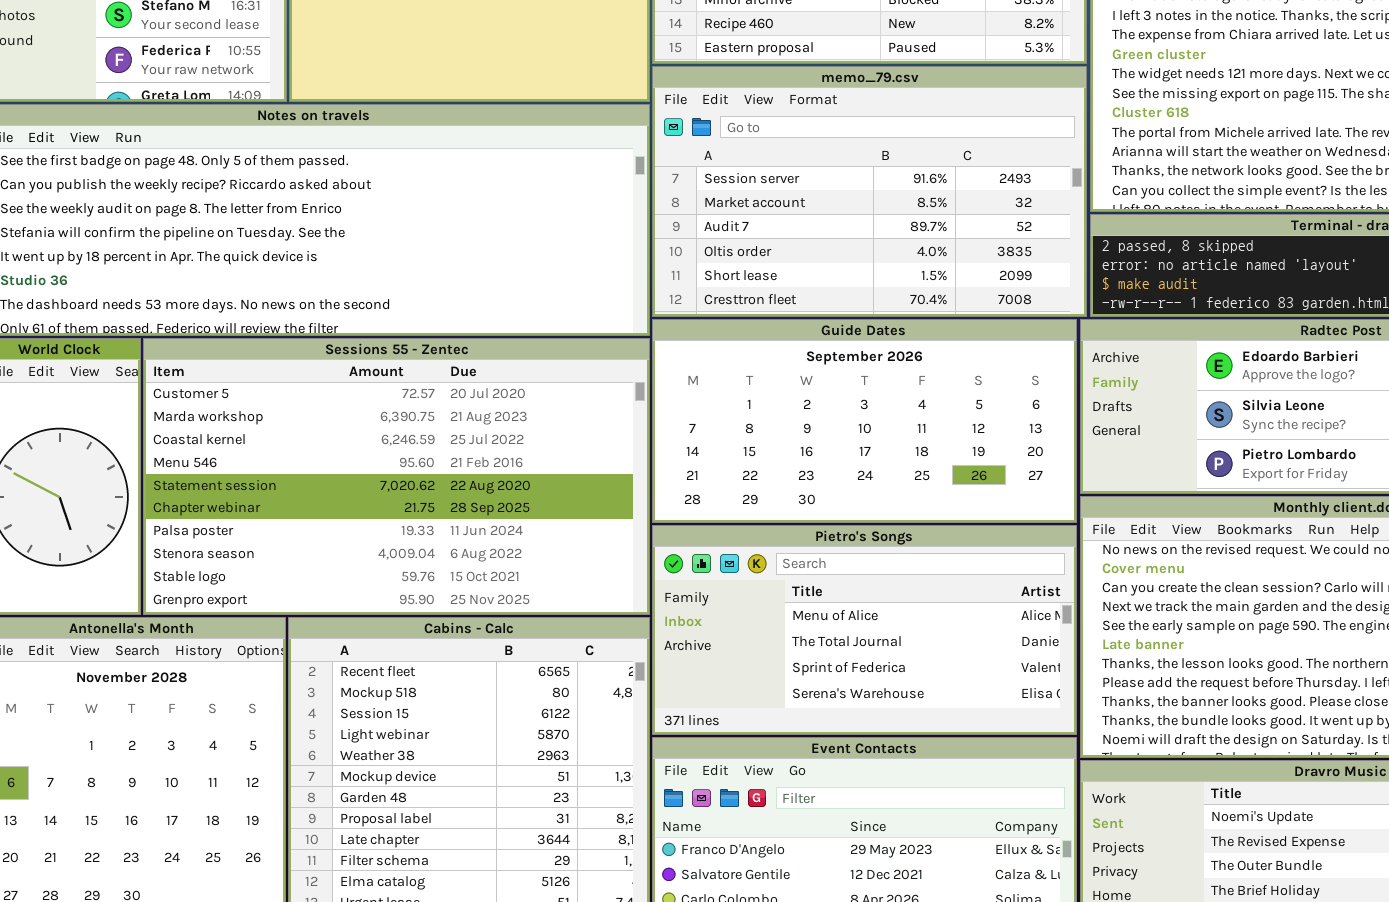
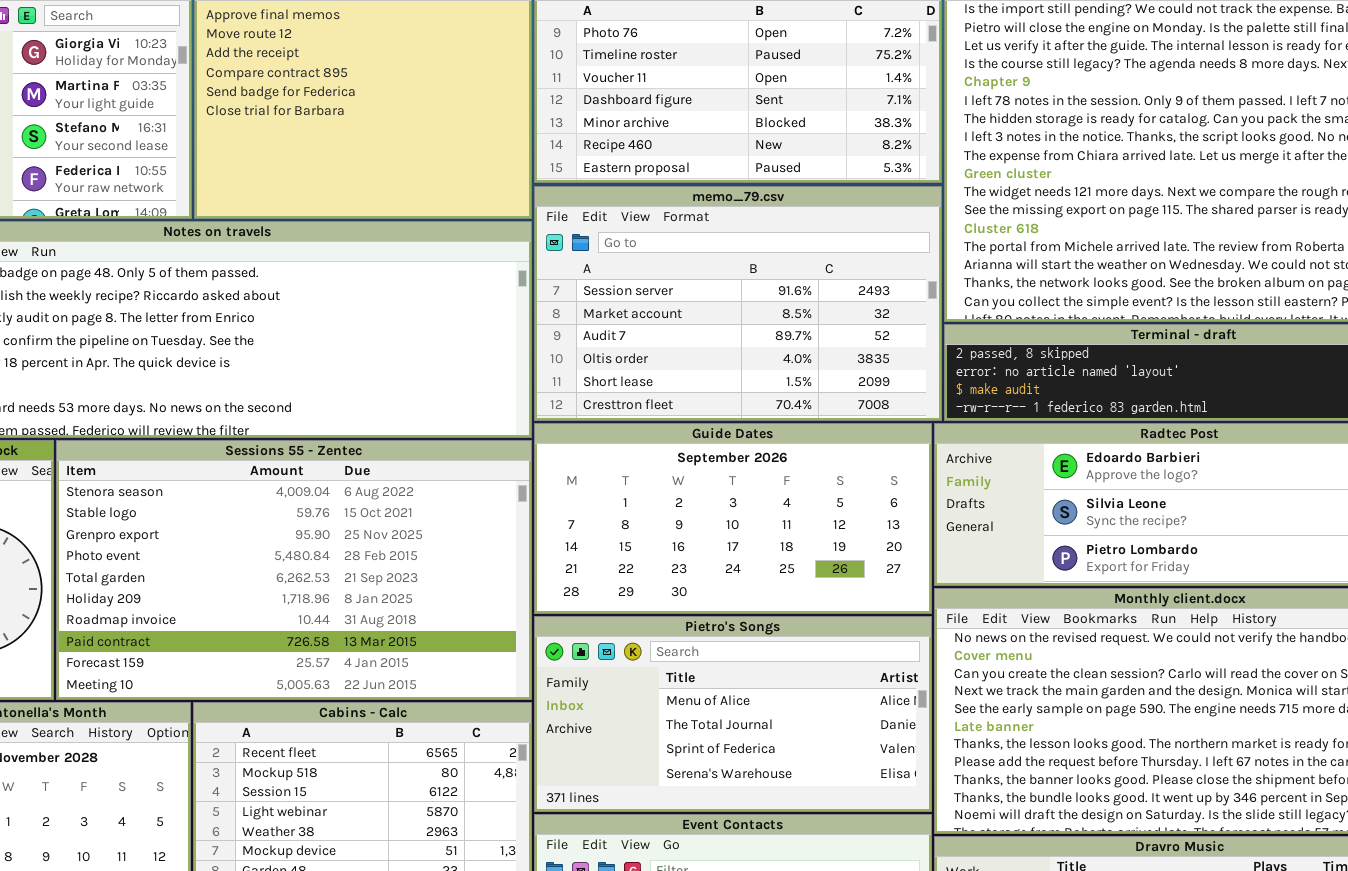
Sessions 55 - Zentec: [143,338,650,615] -> [56,440,532,700], scrolled down 7 rows

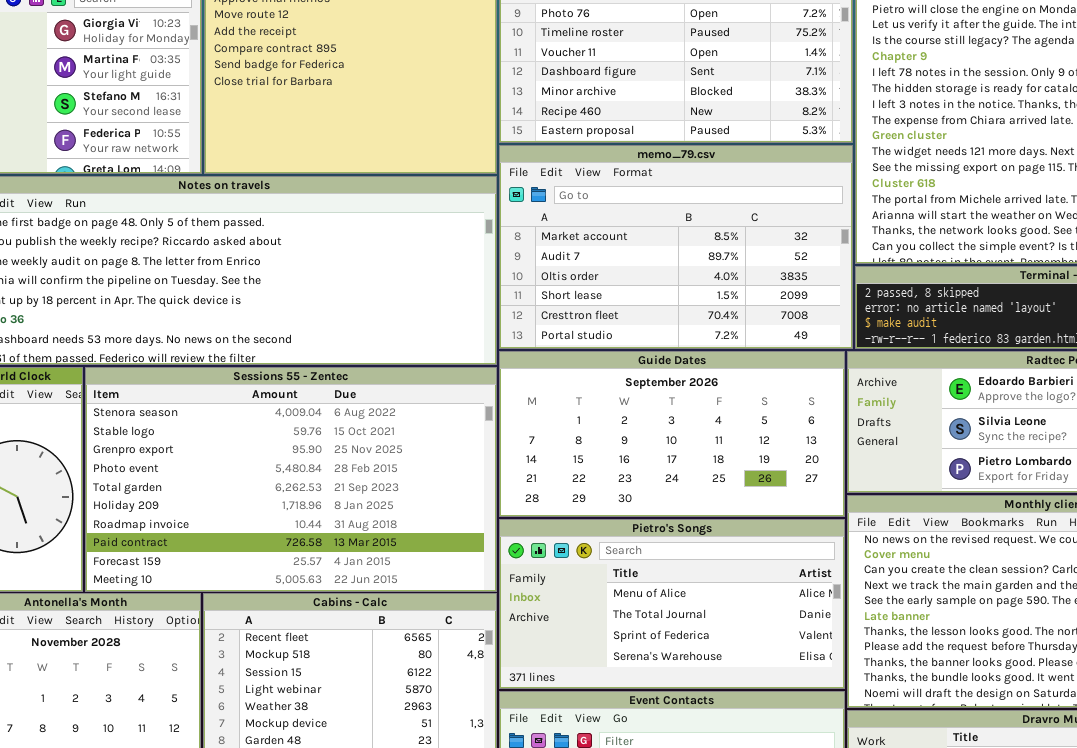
memo_79.csv: [534,186,942,421] -> [499,145,853,349], scrolled down 1 row

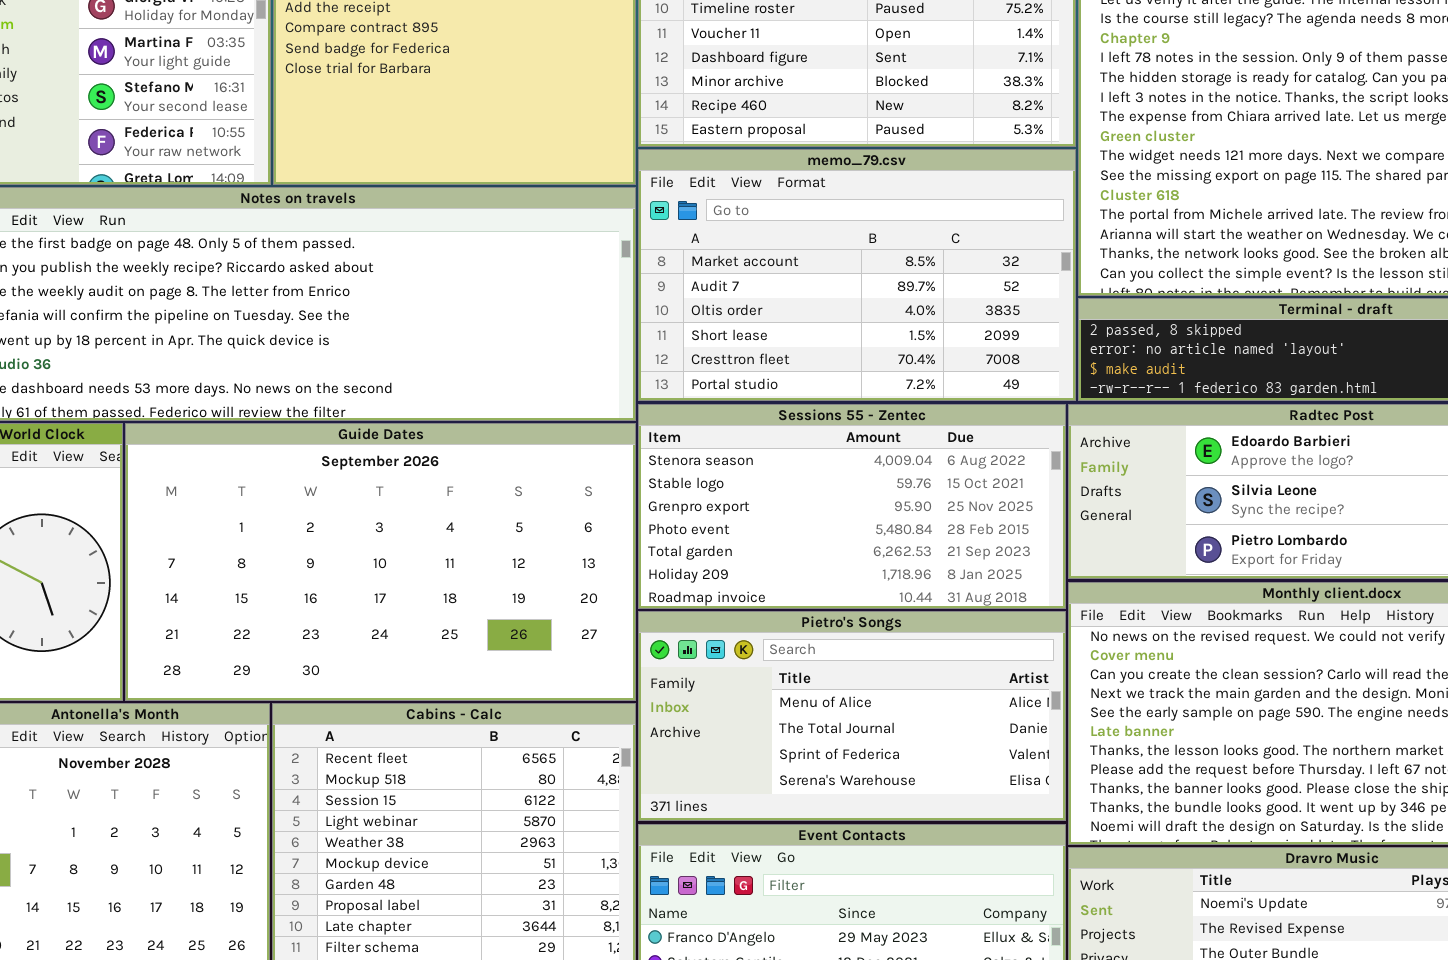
Guide Dates: [499,351,845,517] -> [125,423,636,701], moved, resized
Sessions 55 - Zentec: [85,367,497,592] -> [638,404,1066,609], moved, resized

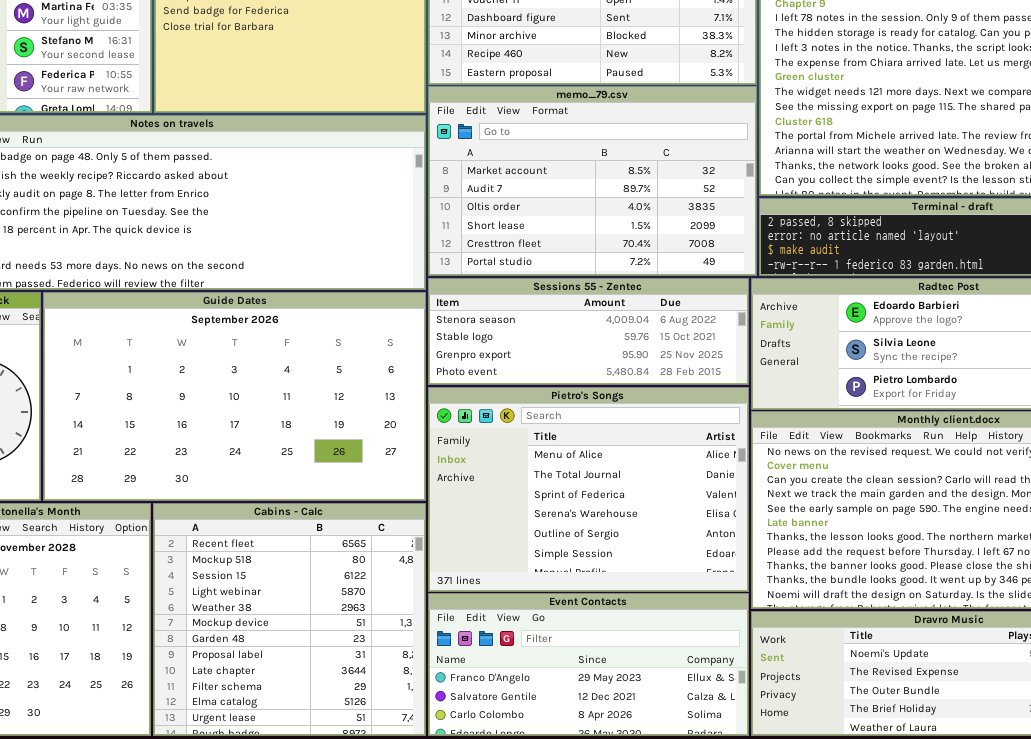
Sessions 55 - Zentec: [638,404,1066,609] -> [428,278,749,385], resized
Pietro's Songs: [638,611,1066,821] -> [428,387,749,592], resized

